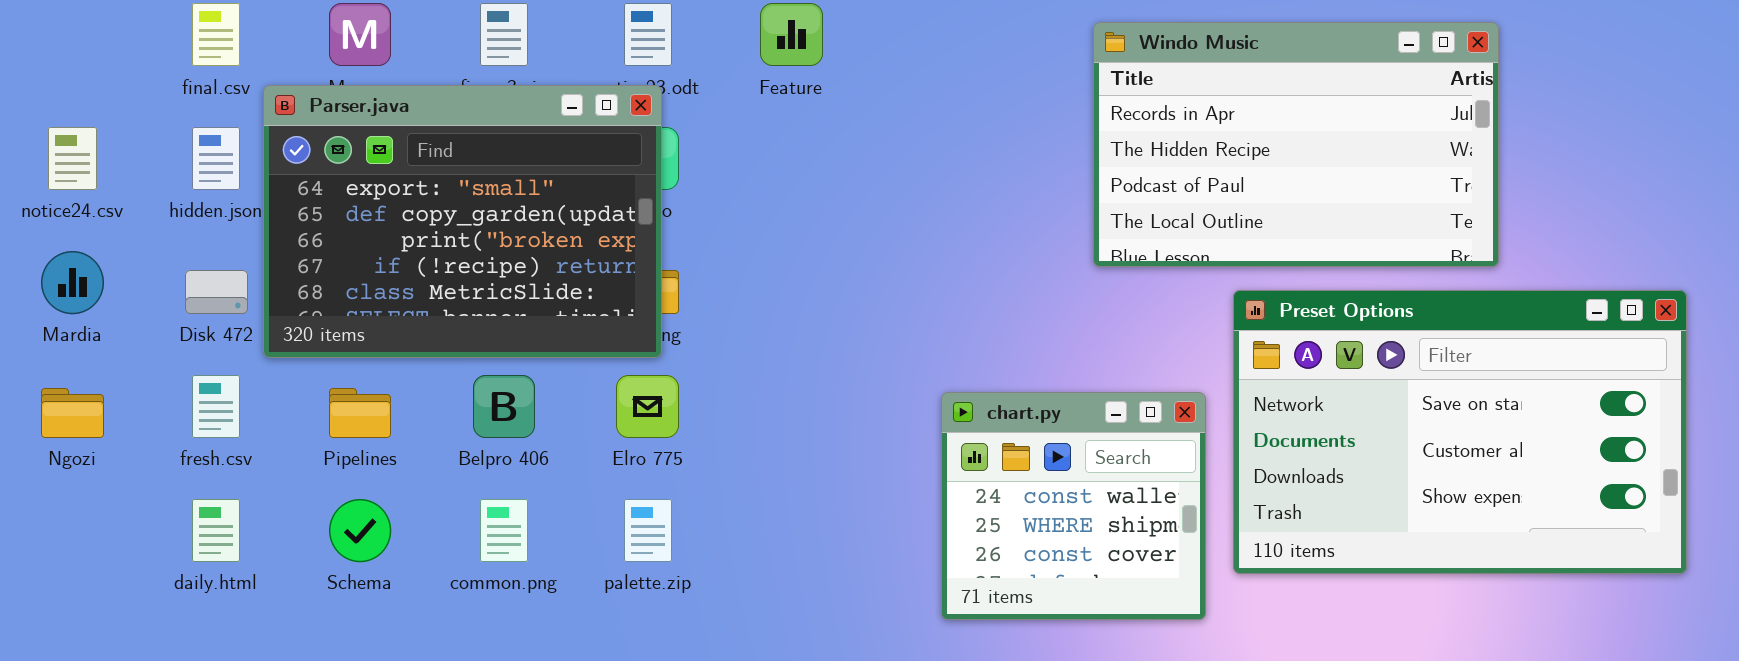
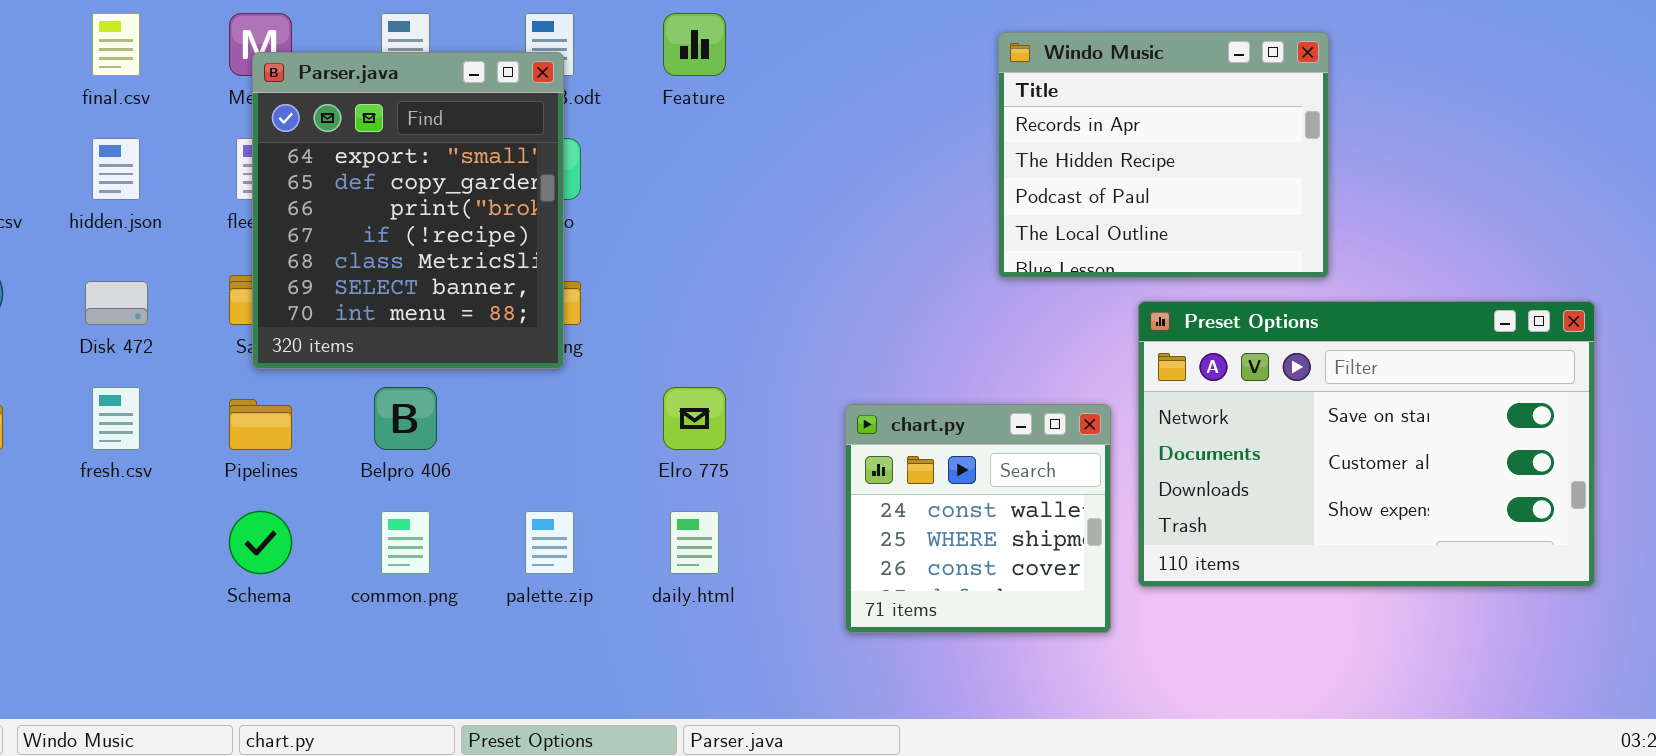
Windo Music: [1093,22,1499,267] -> [998,32,1329,278], resized
Parser.java: [263,85,662,358] -> [252,52,564,369], resized
Elro 775: [616,375,679,438] -> [663,387,726,450], moved
daily.html: [192,499,240,562] -> [670,511,719,574], moved

